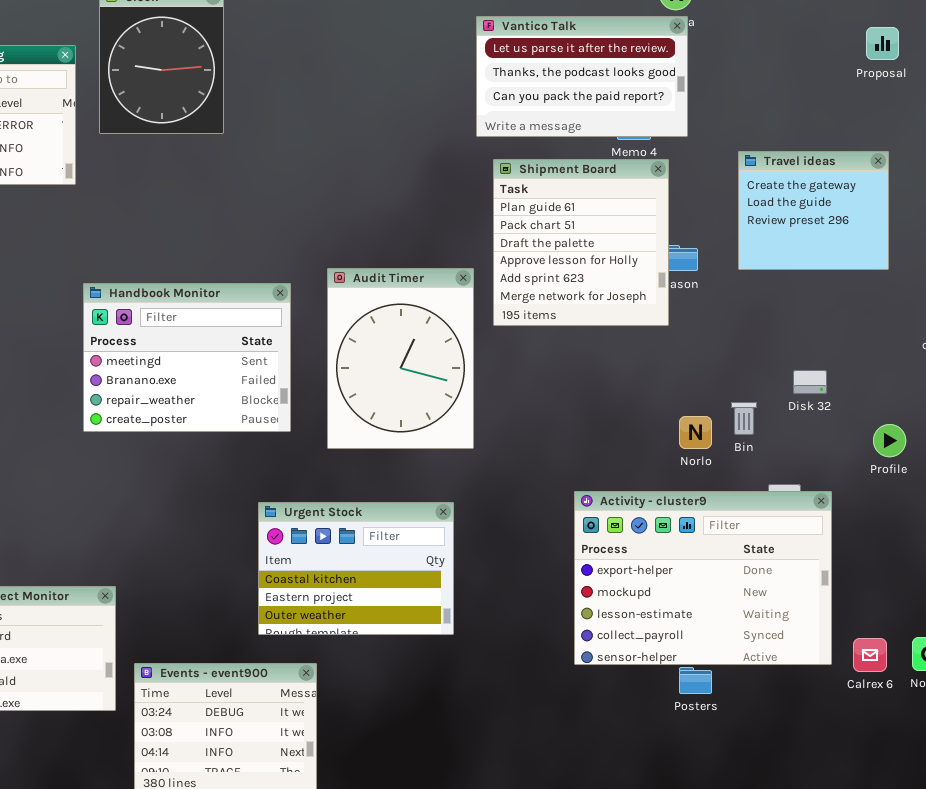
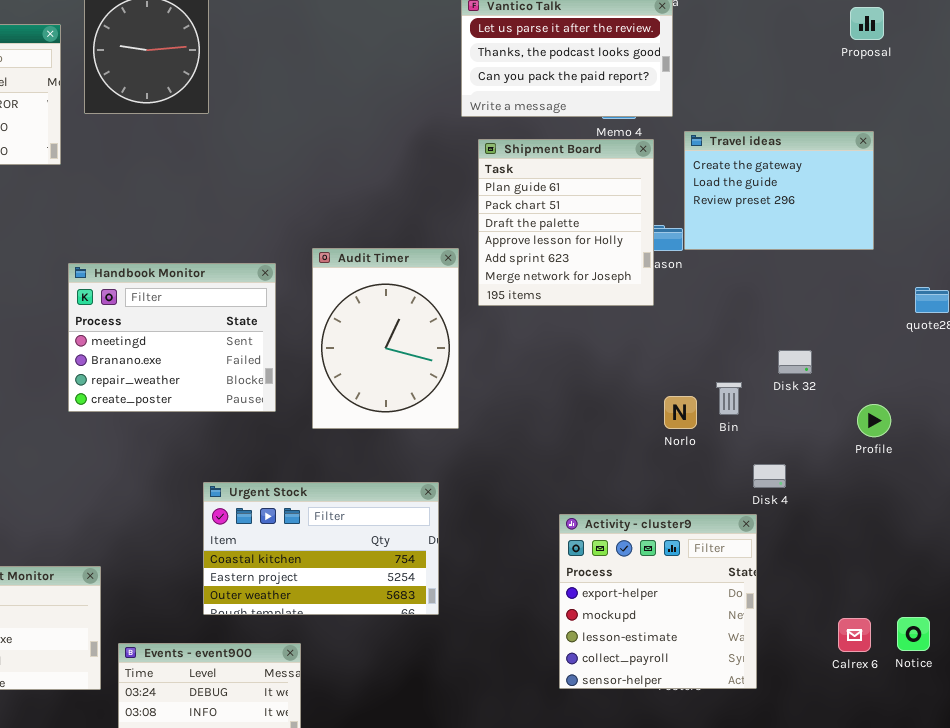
Travel ideas: [738,151,889,270] -> [684,131,874,250], resized
Activity - cluster9: [574,491,832,665] -> [559,514,757,689], moved, resized
Urgent Stock: [258,502,454,635] -> [203,482,439,615], resized

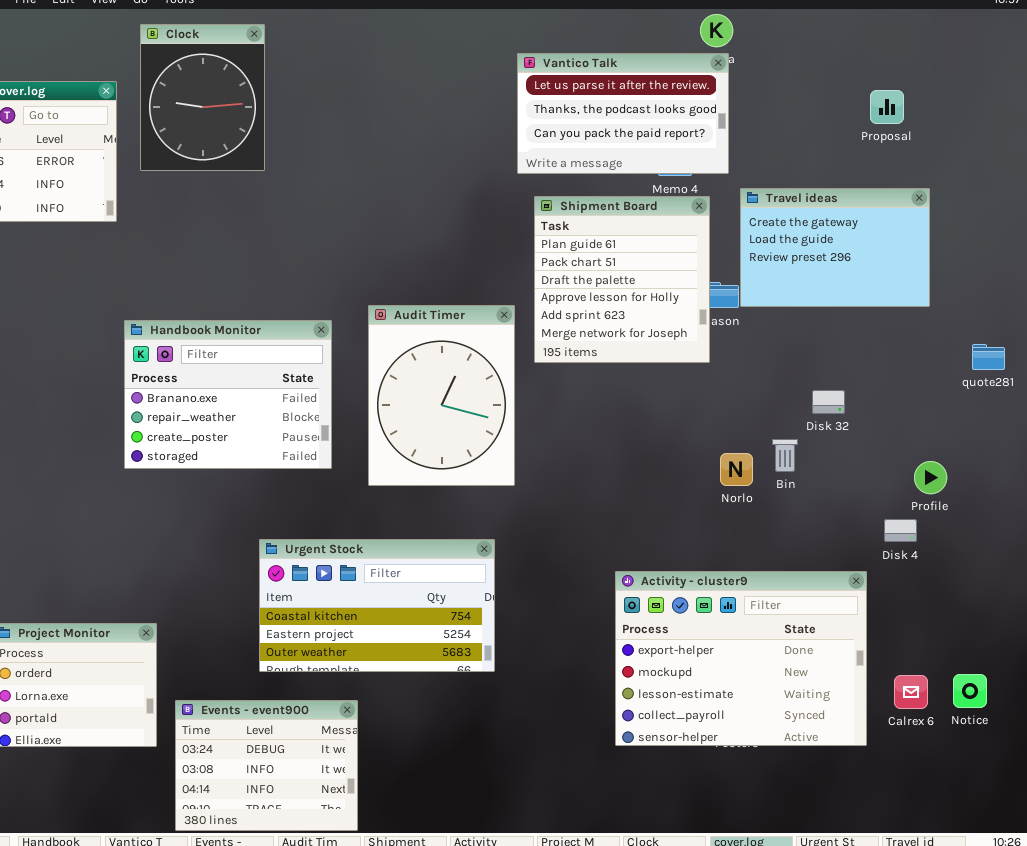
Proposal: [850,7,884,40] -> [870,90,904,124], moved
Handbook Monitor: [68,263,276,412] -> [124,320,332,469], scrolled down 1 row
Disk 32: [778,350,812,374] -> [812,390,845,414], moved
Disk 4: [753,464,786,488] -> [884,519,917,542], moved
Activity - cluster9: [559,514,757,689] -> [615,571,867,746], resized

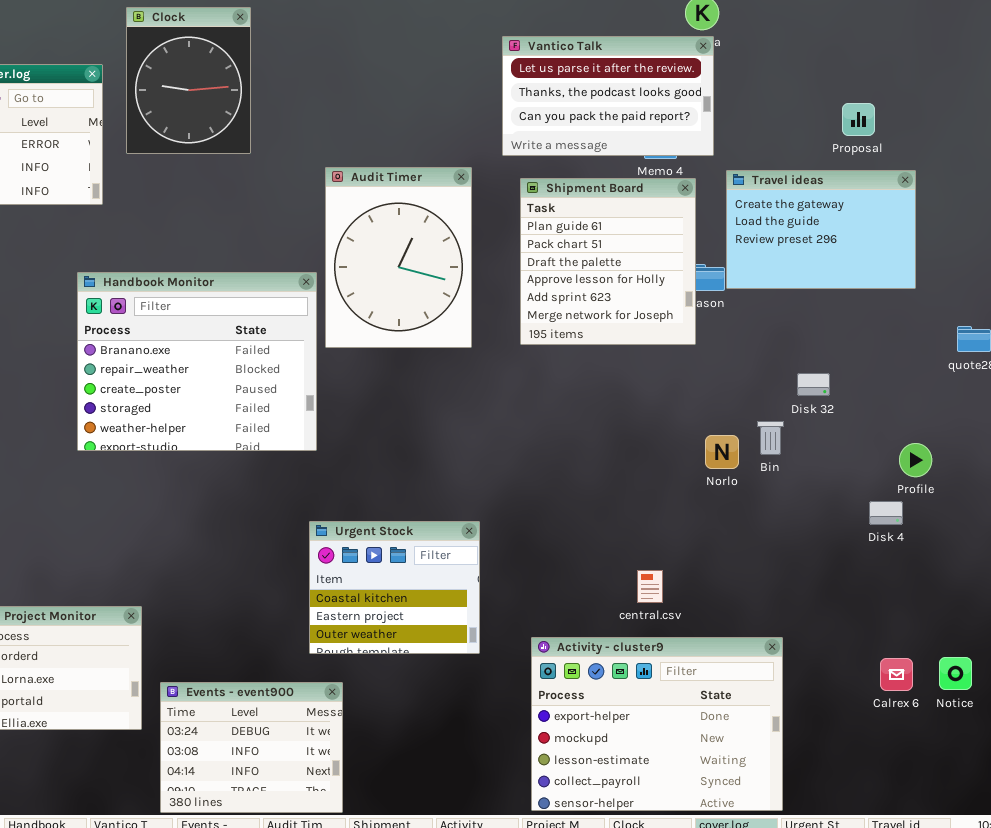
Proposal: [870,90,904,124] -> [842,103,875,136], moved
Audit Timer: [368,305,515,486] -> [325,167,472,348], moved
Handbook Monitor: [124,320,332,469] -> [77,272,317,451], resized
Urgent Stock: [259,539,495,672] -> [309,521,480,654], resized
Activity - cluster9: [615,571,867,746] -> [531,637,783,811], moved

